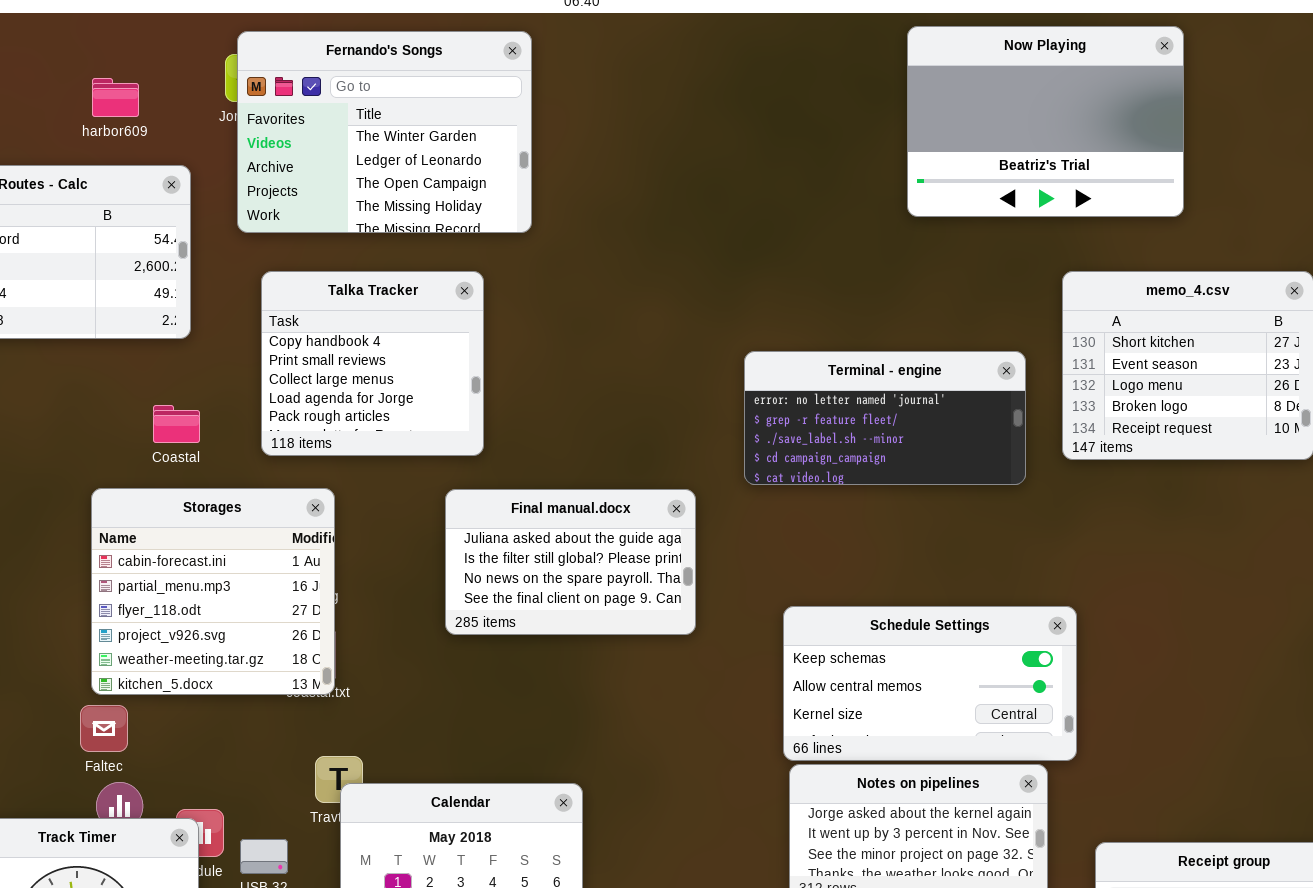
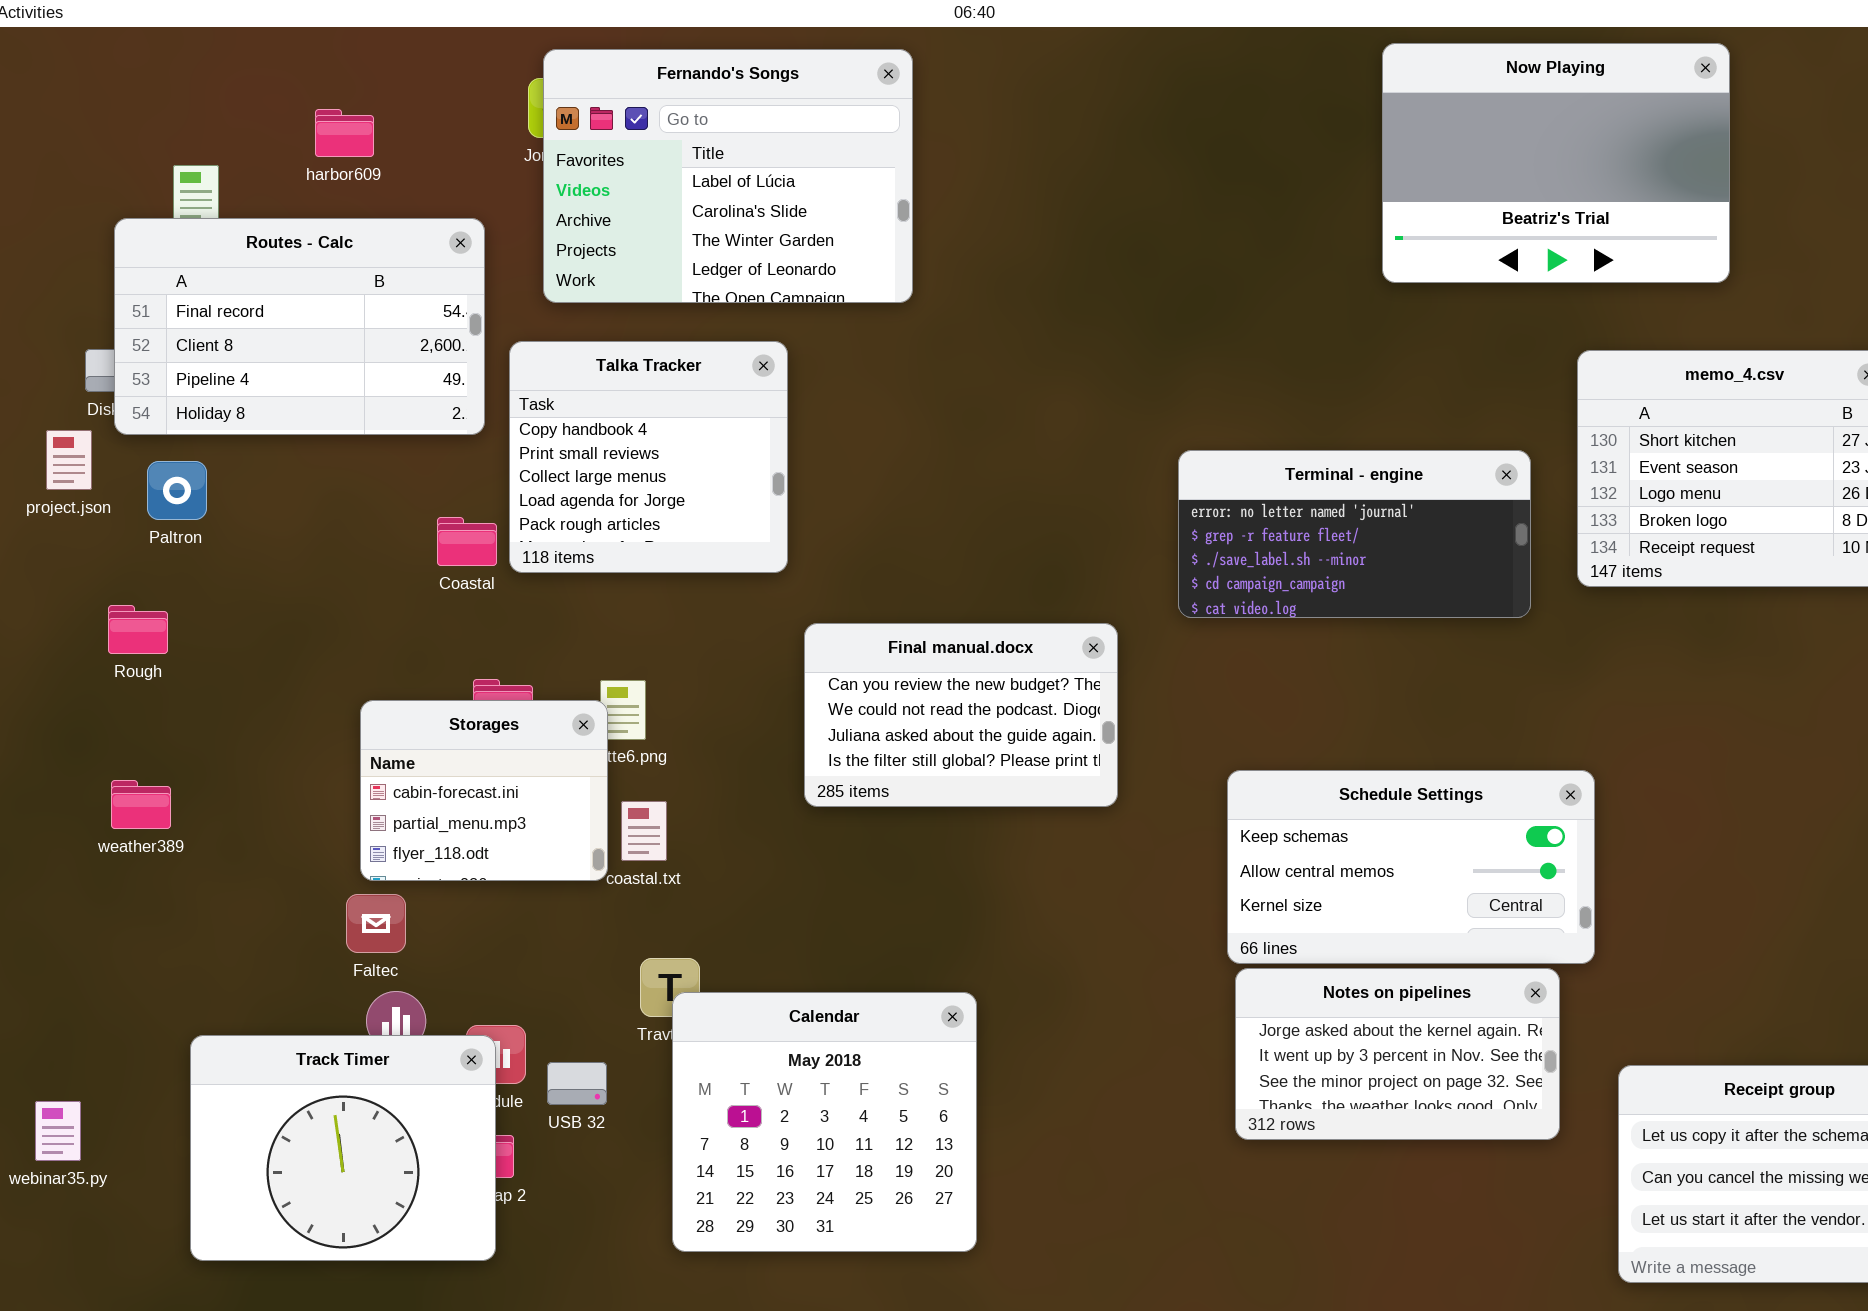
Fernando's Songs: [237,31,532,233] -> [543,49,913,303], scrolled up 2 rows
harbor609: [92,78,139,117] -> [315,109,374,157], moved
Talka Tracker: [261,271,484,456] -> [509,341,788,573], moved
Storages: [91,488,335,695] -> [360,700,608,881], resized
Final manual.docx: [445,489,696,635] -> [804,623,1118,807], scrolled up 2 rows

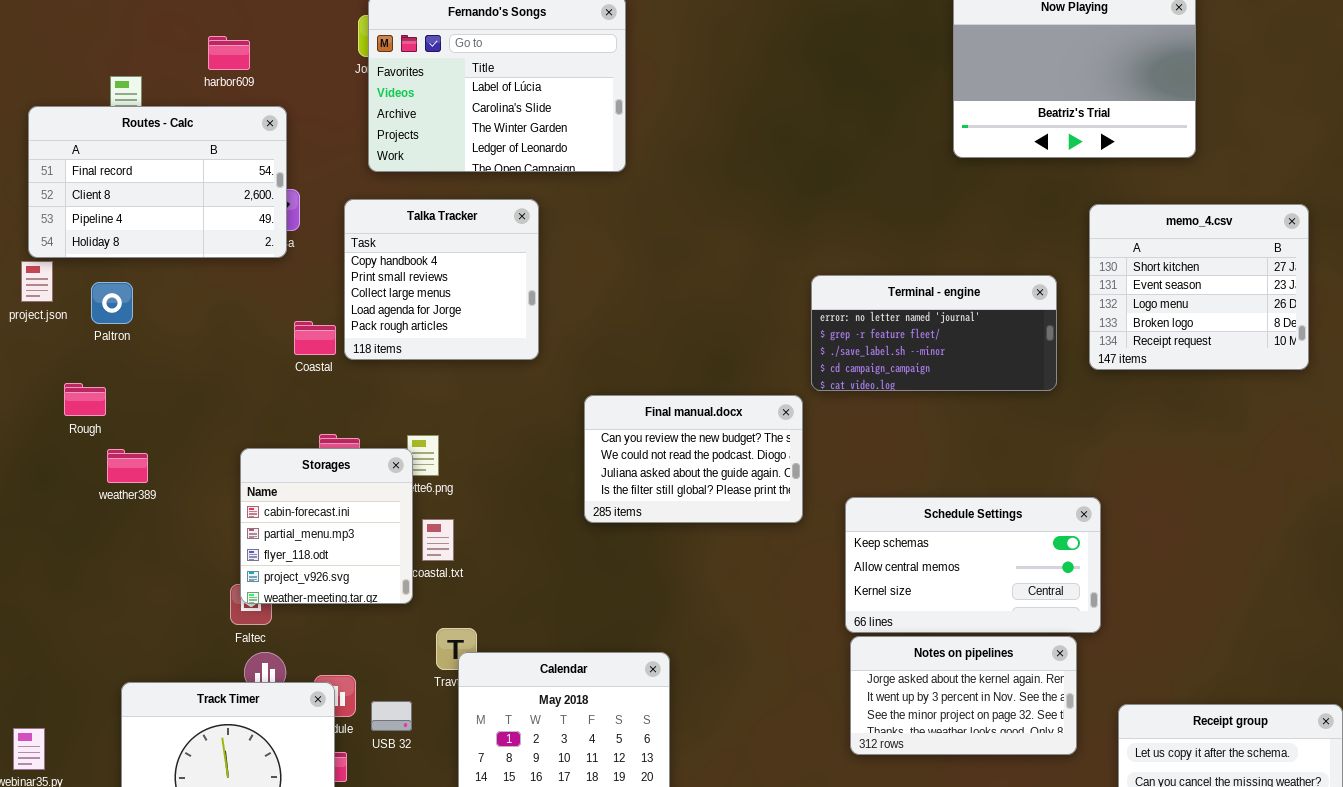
Routes - Calc: [114,218,485,435] -> [28,106,287,258], moved
Final manual.docx: [804,623,1118,807] -> [584,395,803,523], moved
Storages: [360,700,608,881] -> [240,448,413,604], resized
weather389: [111,780,171,829] -> [107,449,148,483], moved

